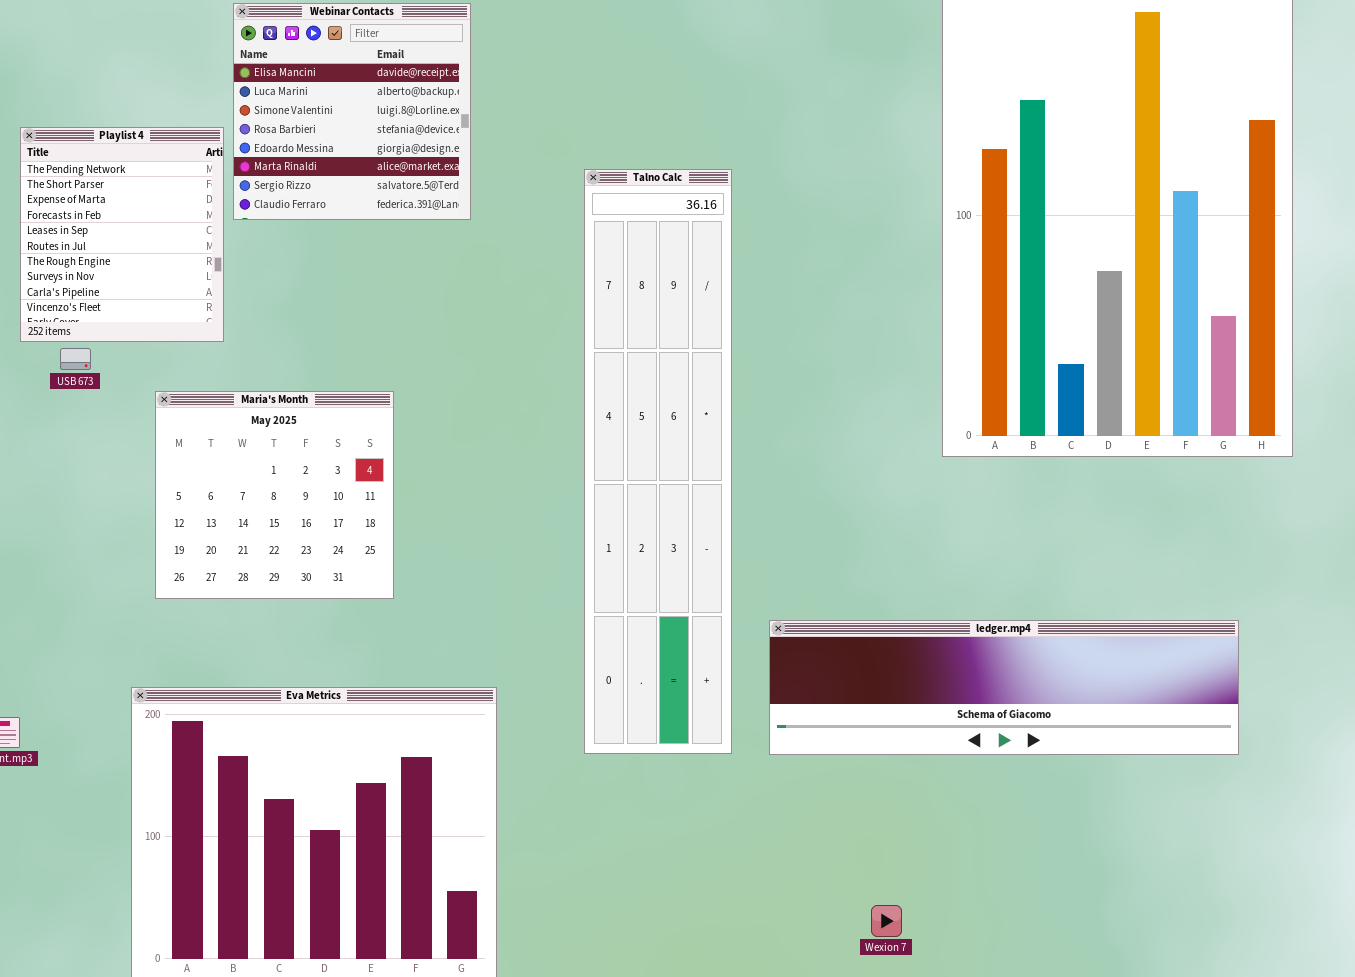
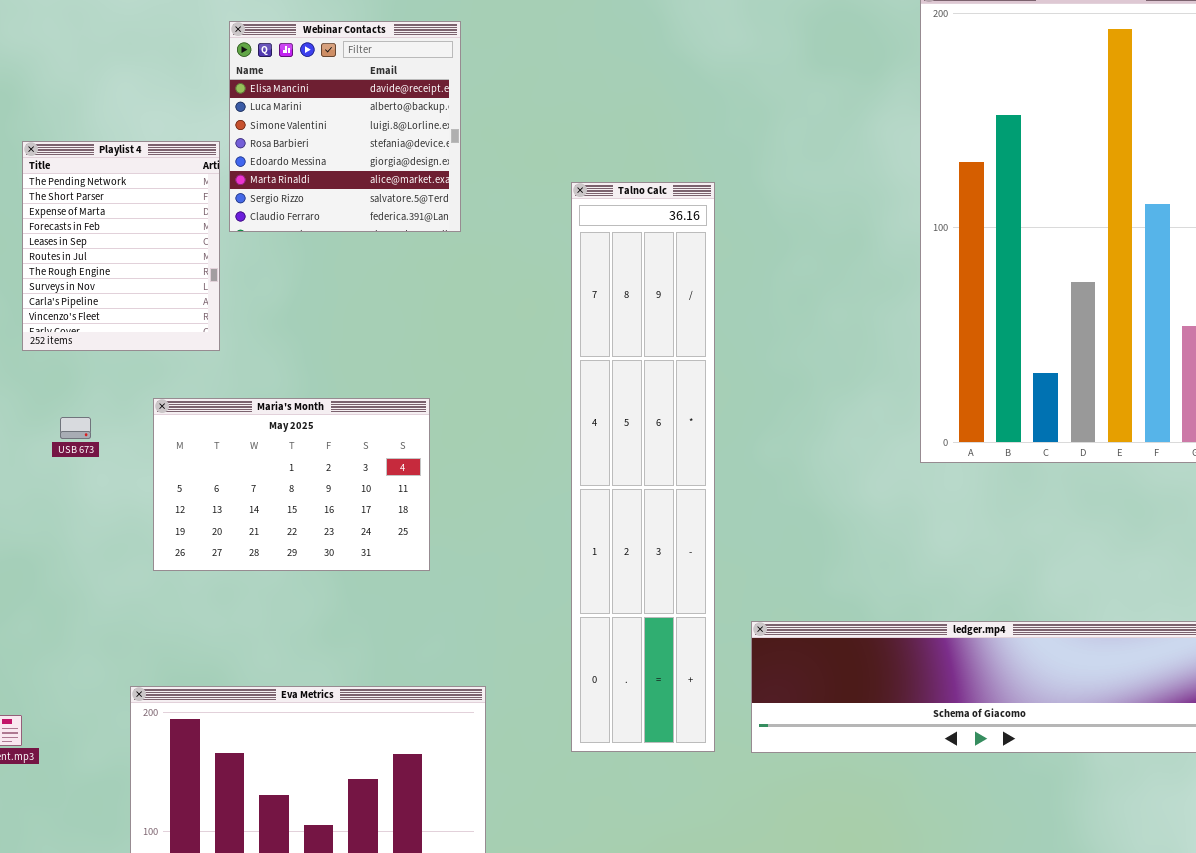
USB 673: [60,348,91,370] -> [60,417,91,439], moved
Maria's Month: [155,391,394,599] -> [153,398,430,571], resized

